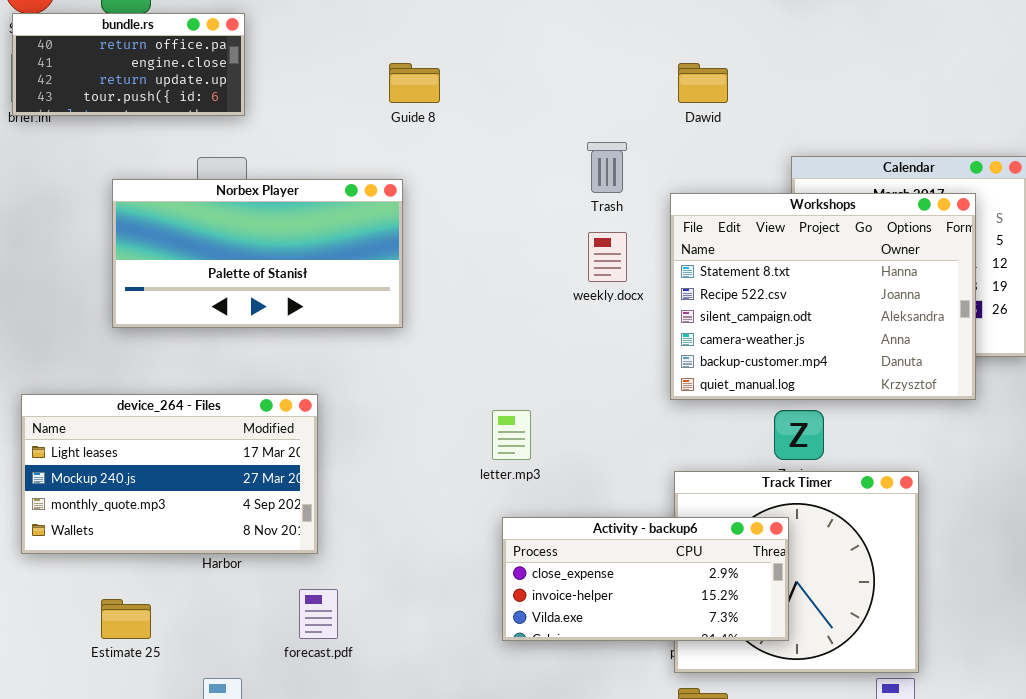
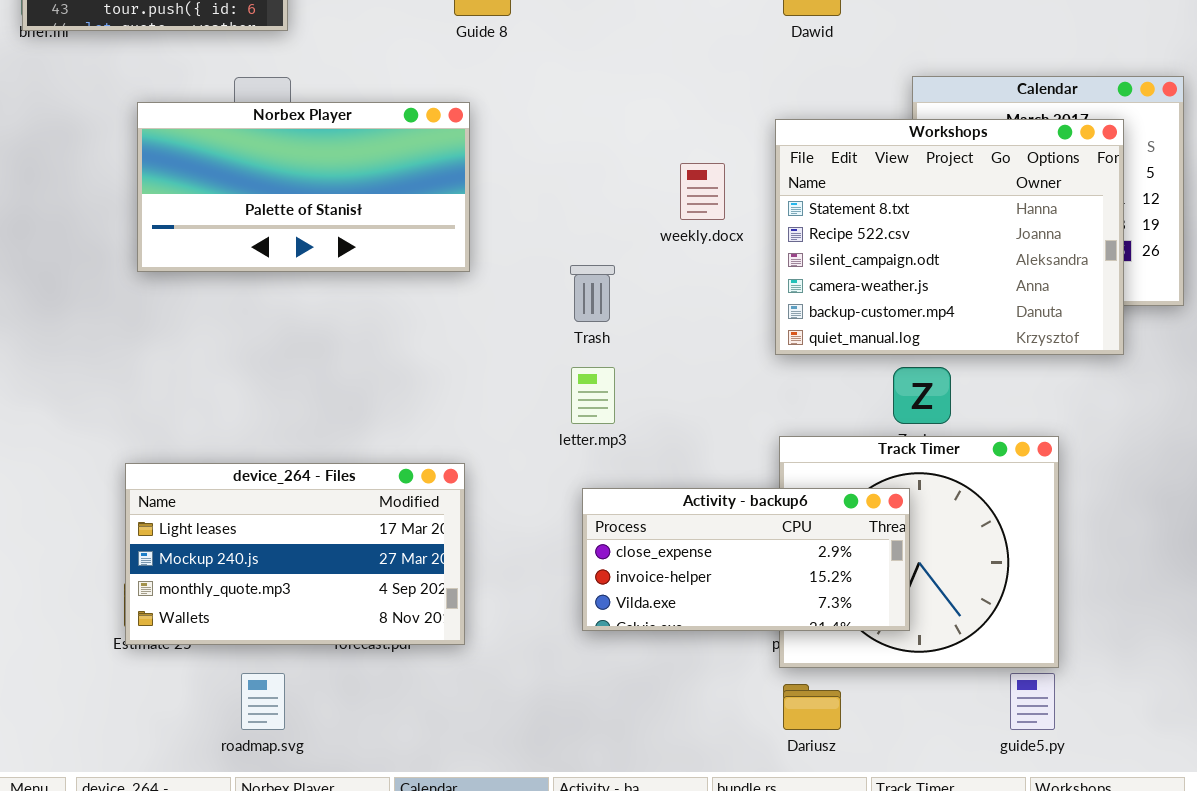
Trash: [587,142,627,193] -> [570,265,615,322], moved
device_264 - Files: [21,394,318,554] -> [125,463,465,645], moved

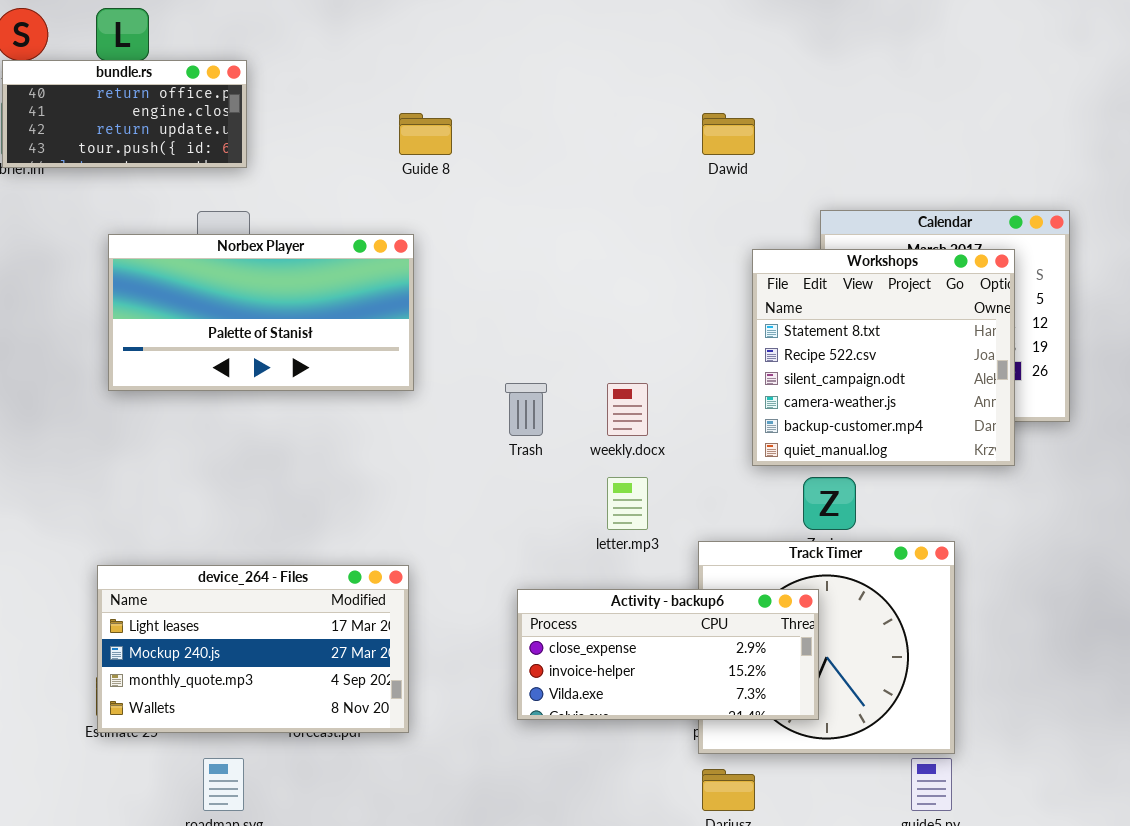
Workshops: [775,119,1124,355] -> [752,249,1015,466], resized
weekly.docx: [680,163,725,220] -> [607,383,648,436], moved
letter.mp3: [571,367,615,424] -> [607,477,648,530], moved

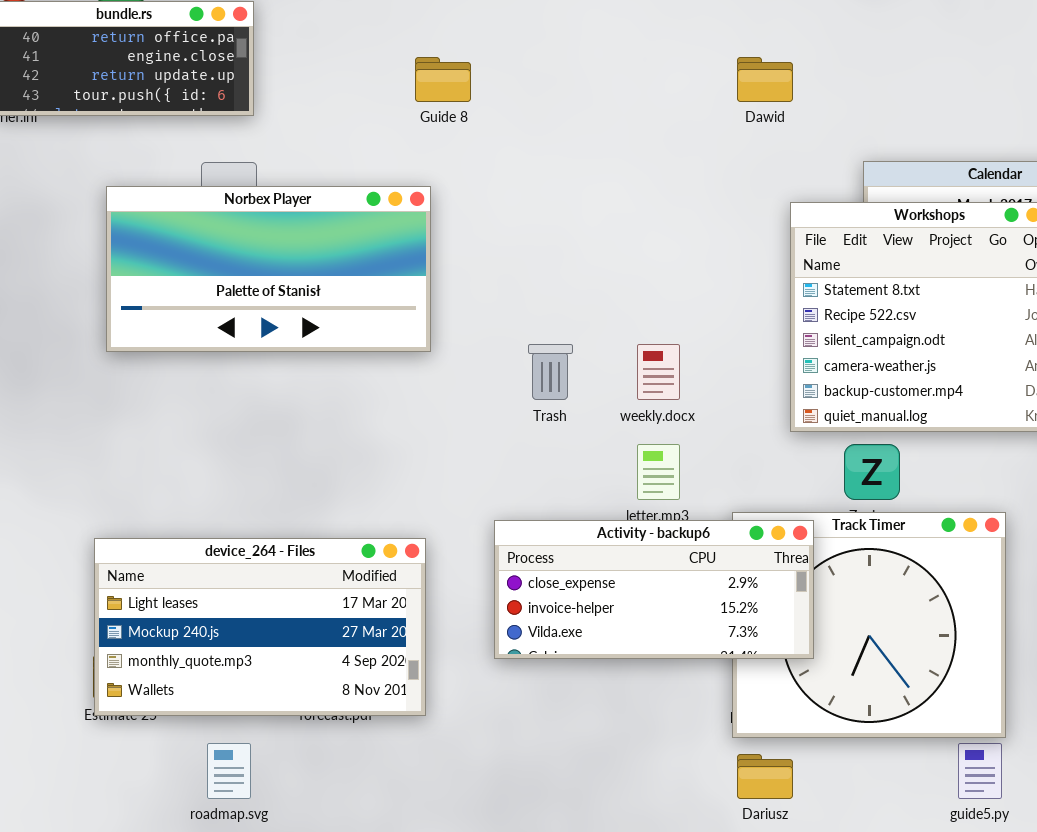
Activity - backup6: [517,589,819,720] -> [494,520,814,659], moved

